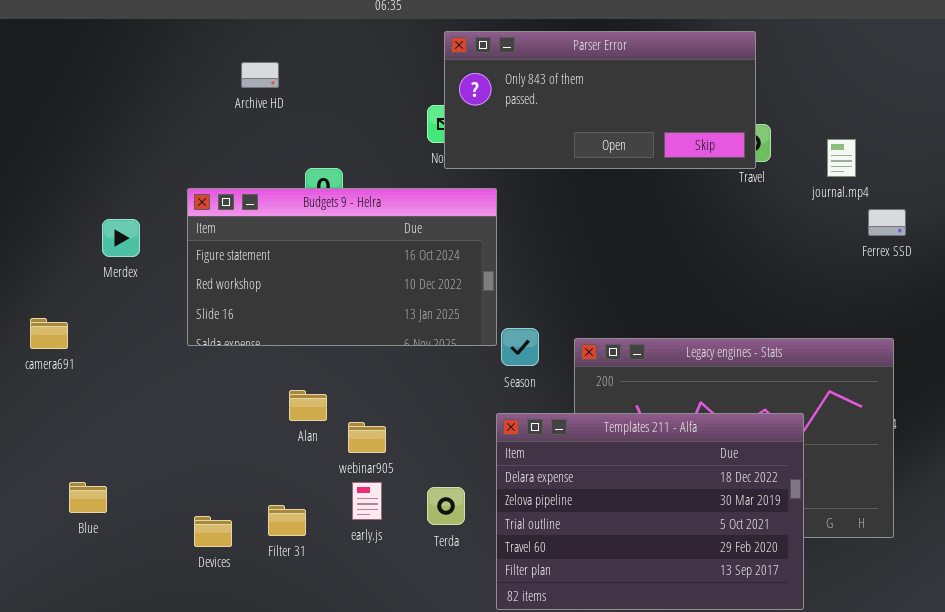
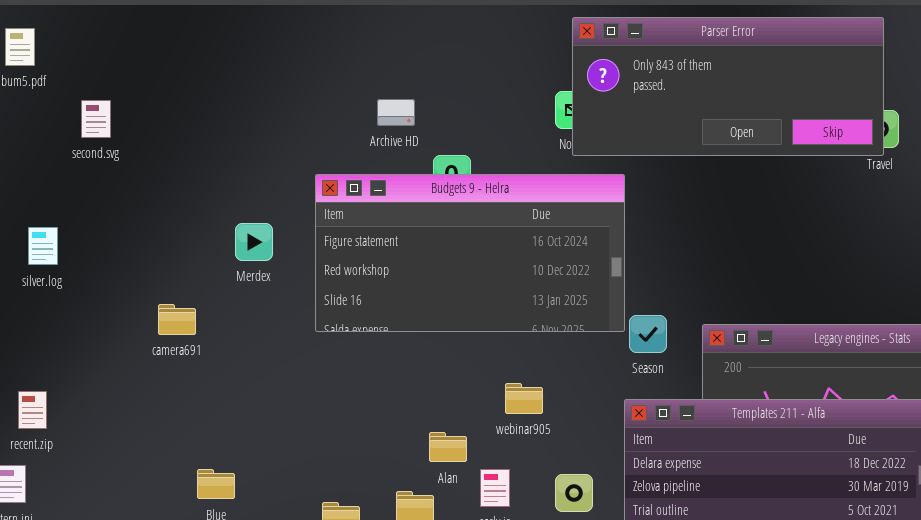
Archive HD: [241,62,279,88] -> [377,99,415,126], moved
Merdex: [102,219,140,257] -> [235,223,273,261], moved
Alan: [289,390,327,421] -> [429,432,467,462], moved
webinar905: [348,422,386,453] -> [505,383,543,414], moved

